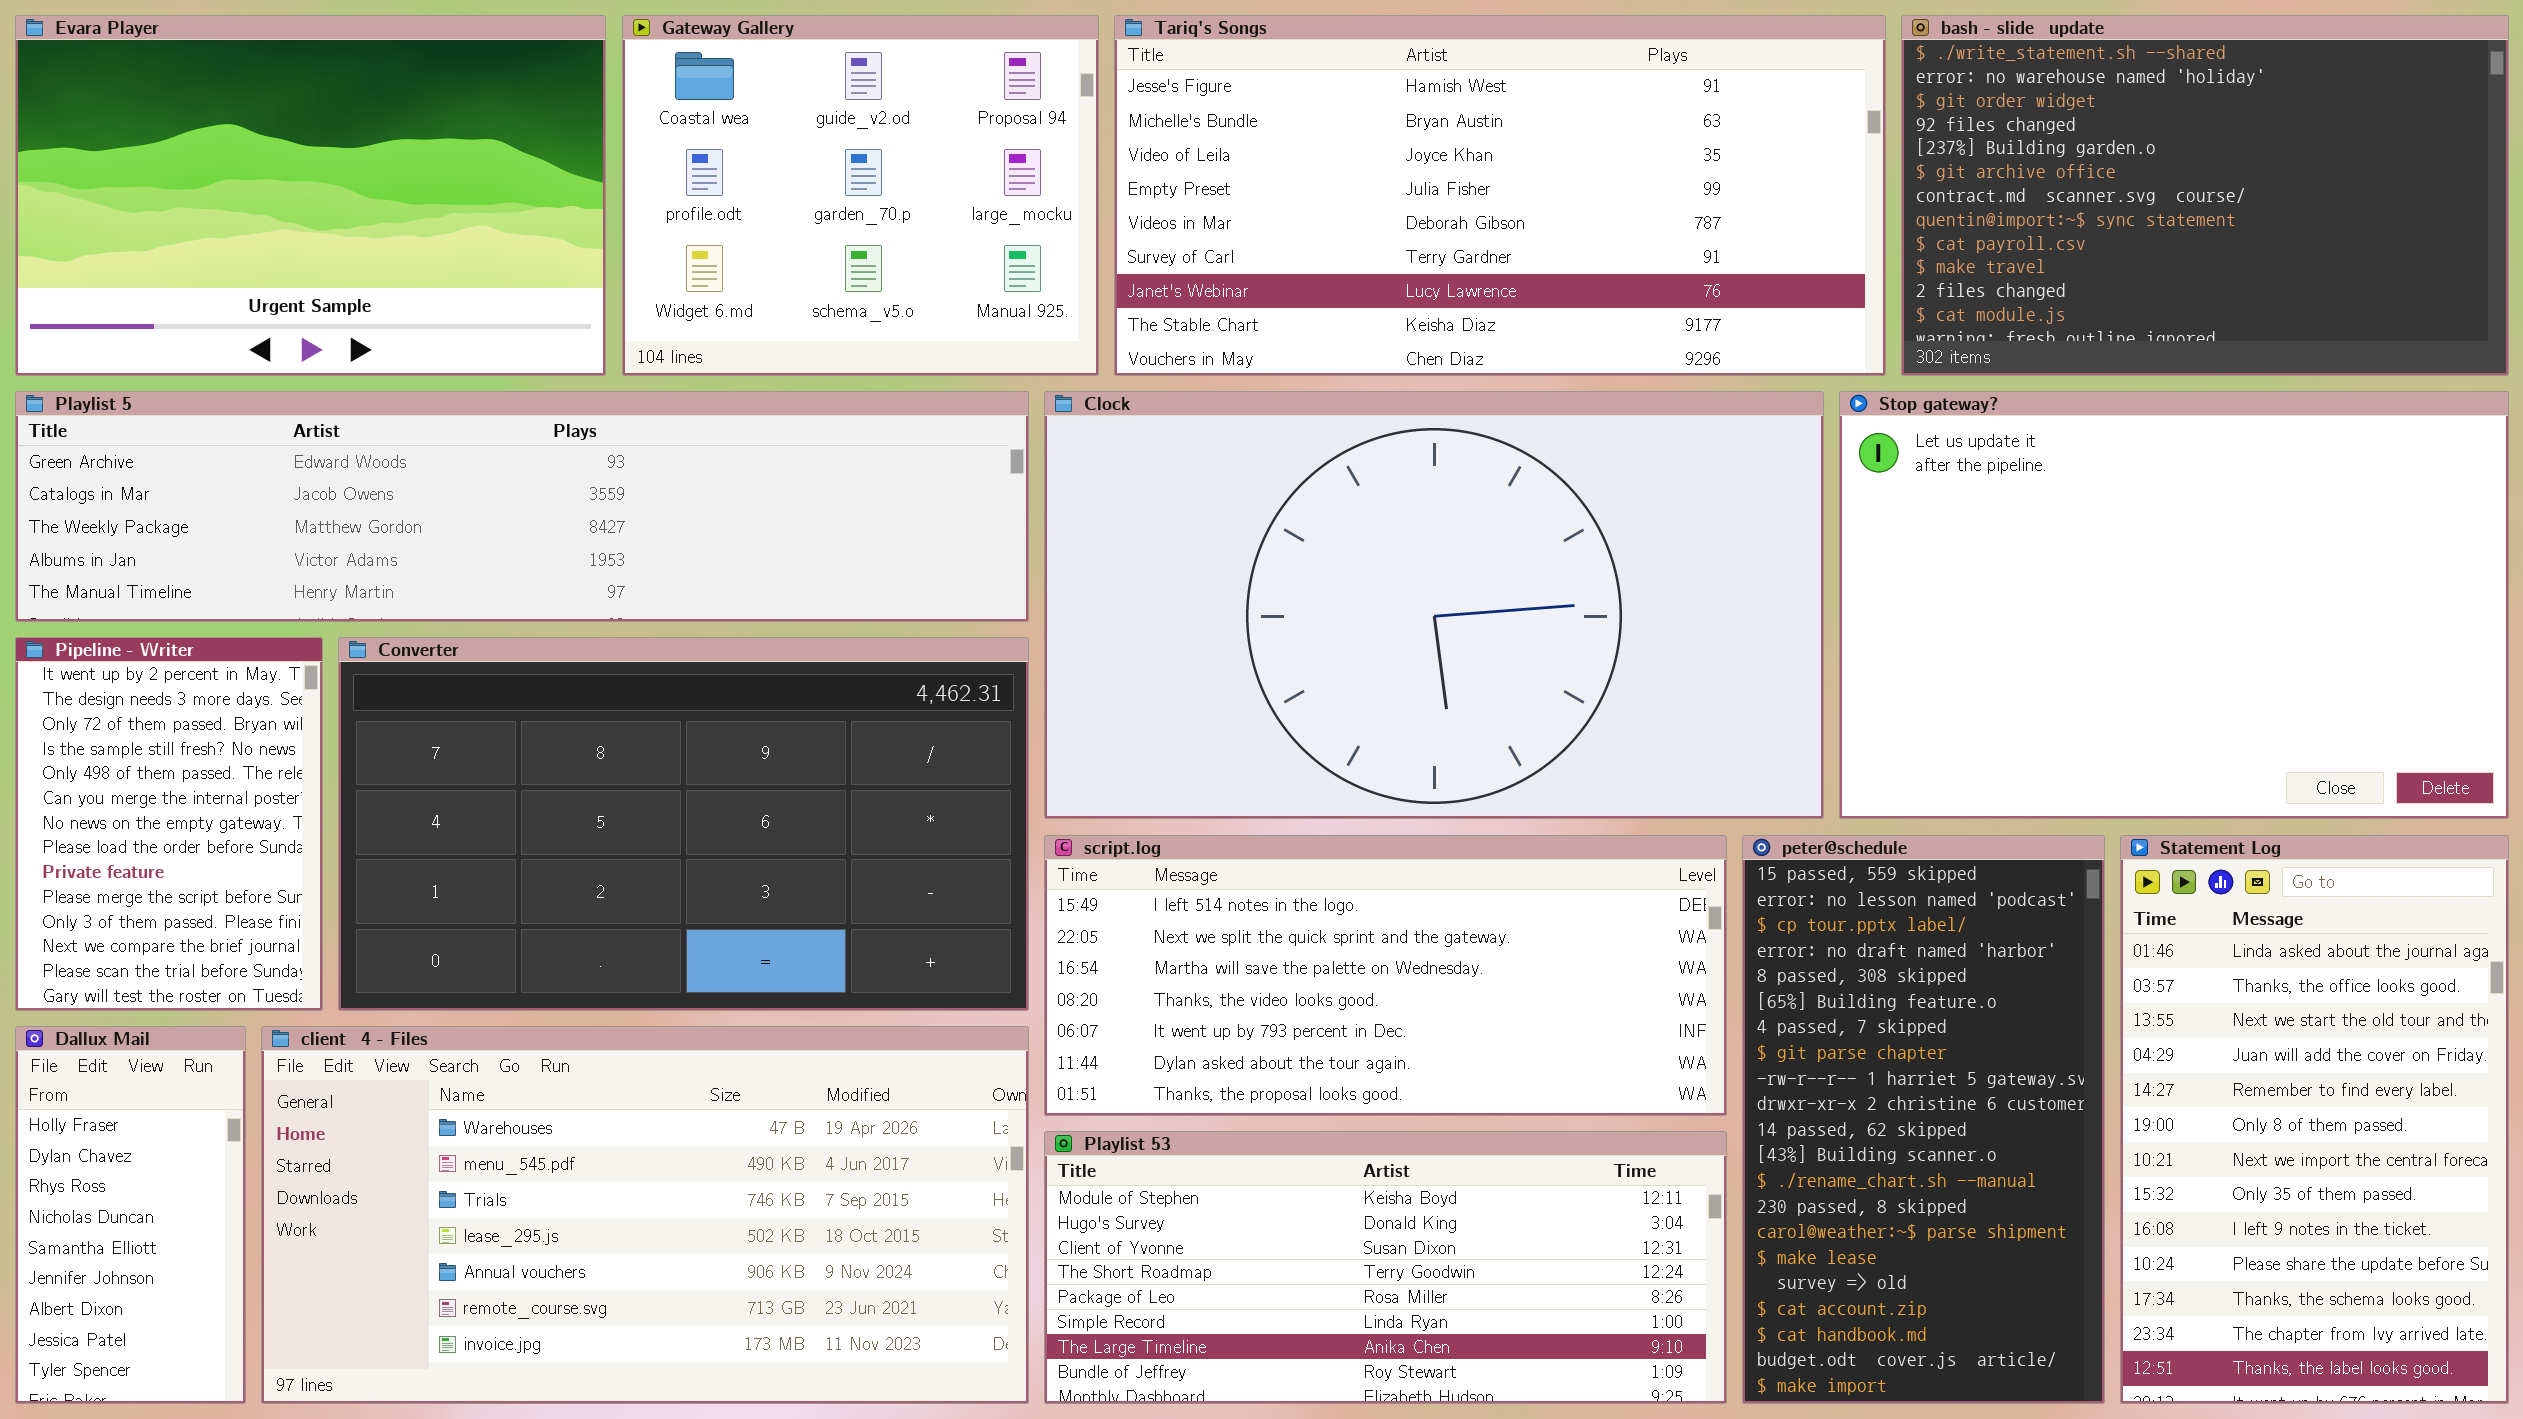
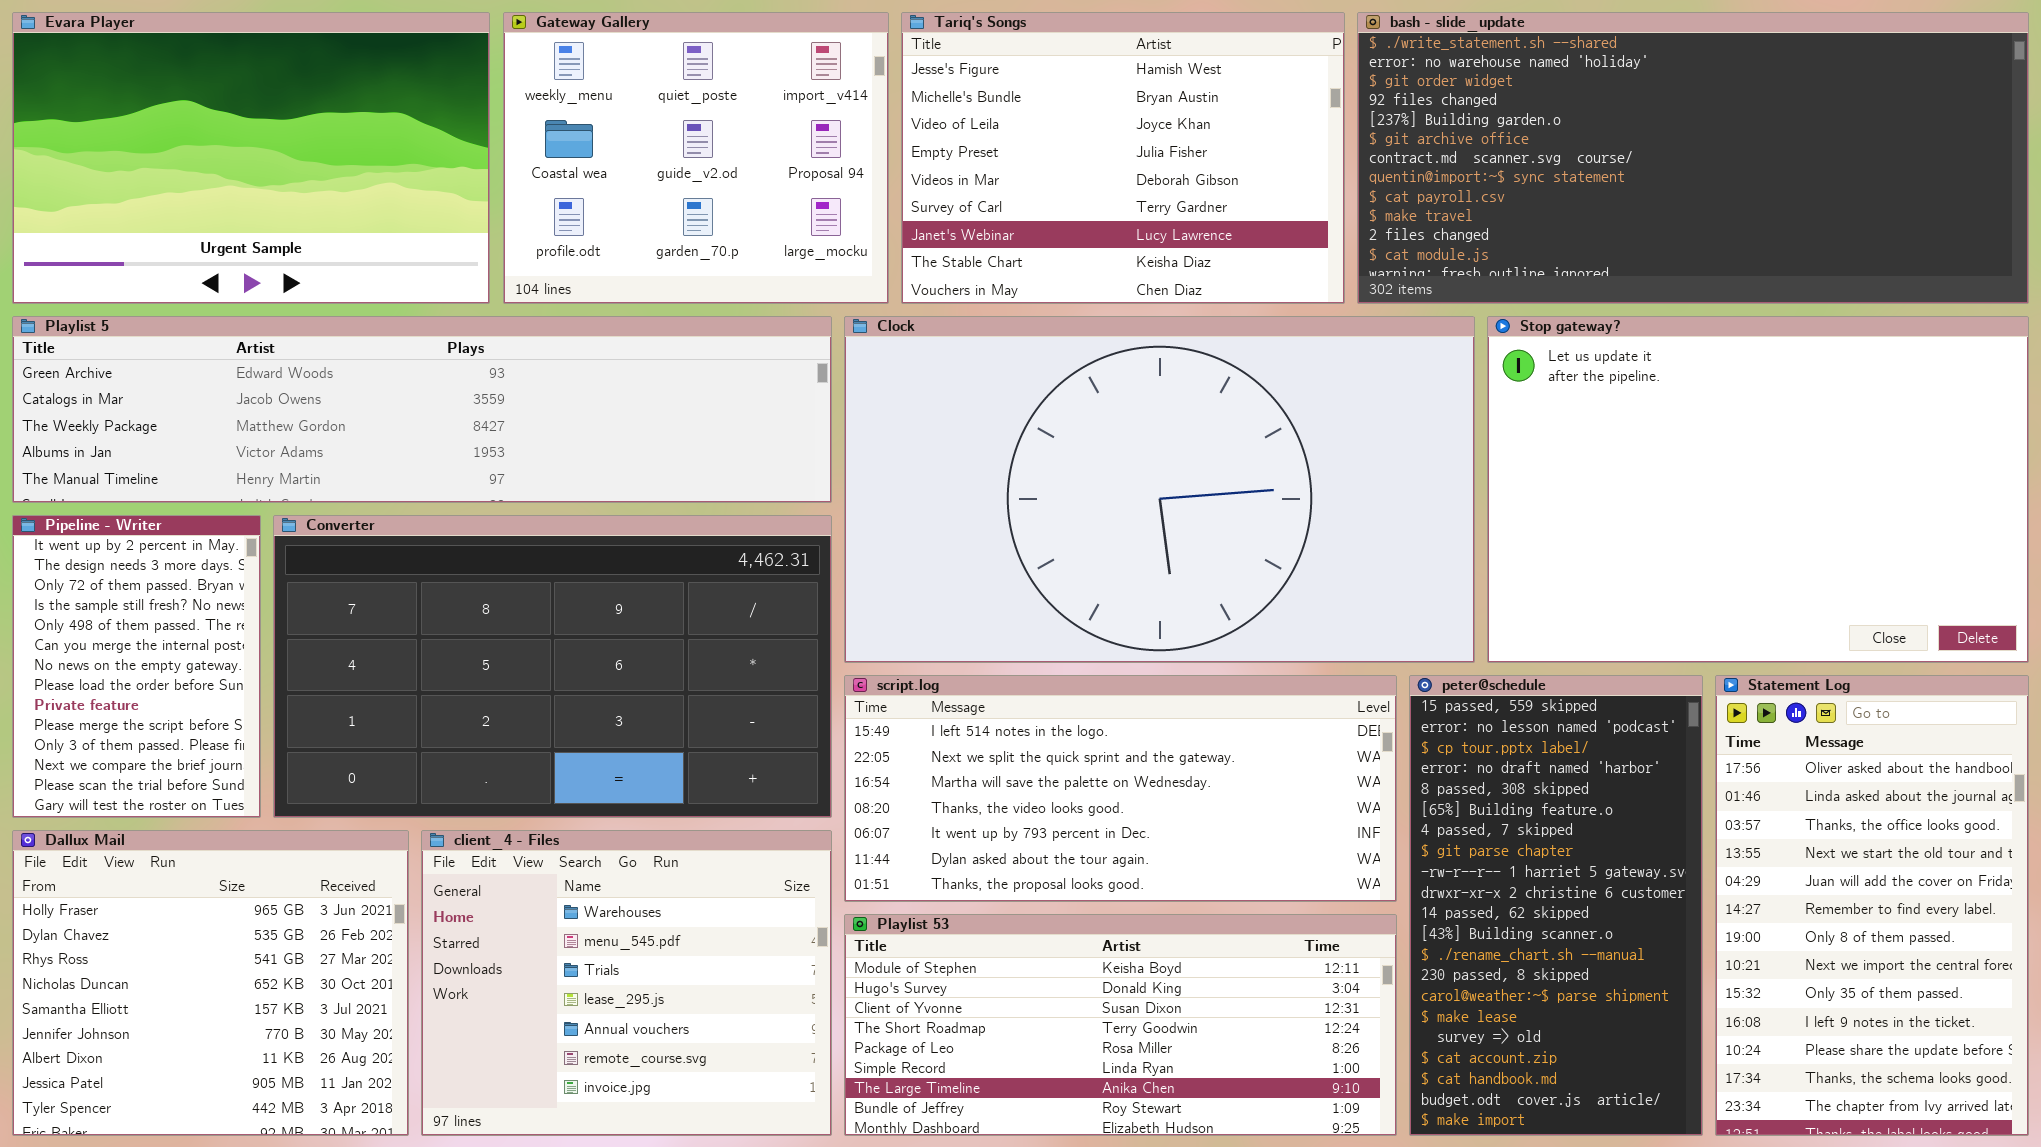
Gateway Gallery: [622,15,1099,376] -> [503,12,889,304], scrolled up 1 row
Tariq's Songs: [1114,15,1886,376] -> [901,12,1345,304], resized
bash - slide_update: [1901,15,2509,376] -> [1357,12,2029,304], resized
Statement Log: [2120,835,2509,1404] -> [1715,675,2029,1136], scrolled up 1 row
Dallux Mail: [15,1026,246,1404] -> [12,830,409,1136], resized
client_4 - Files: [261,1026,1029,1404] -> [421,830,832,1136], resized

